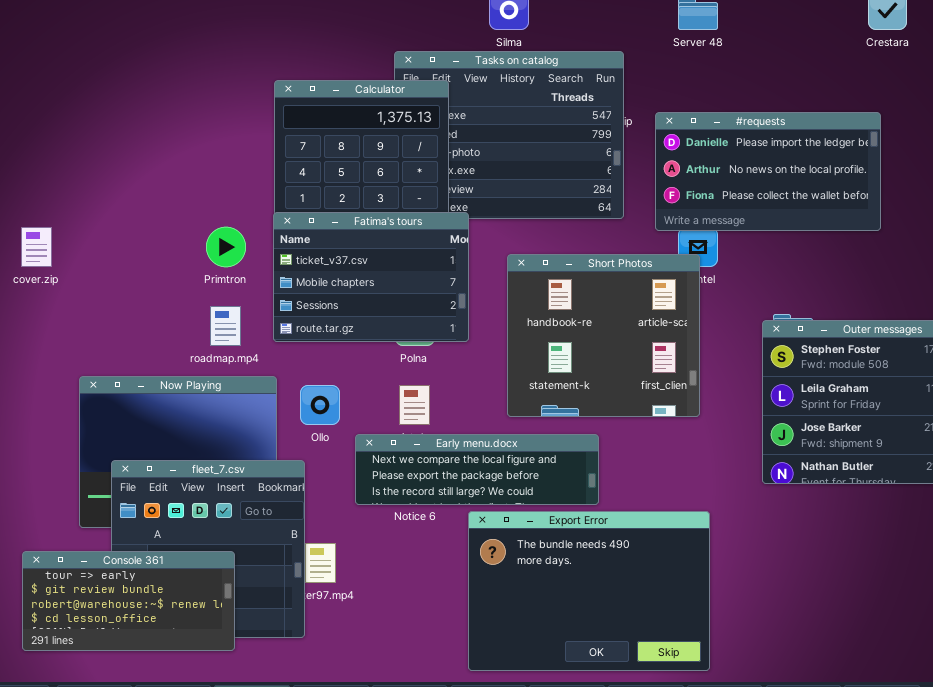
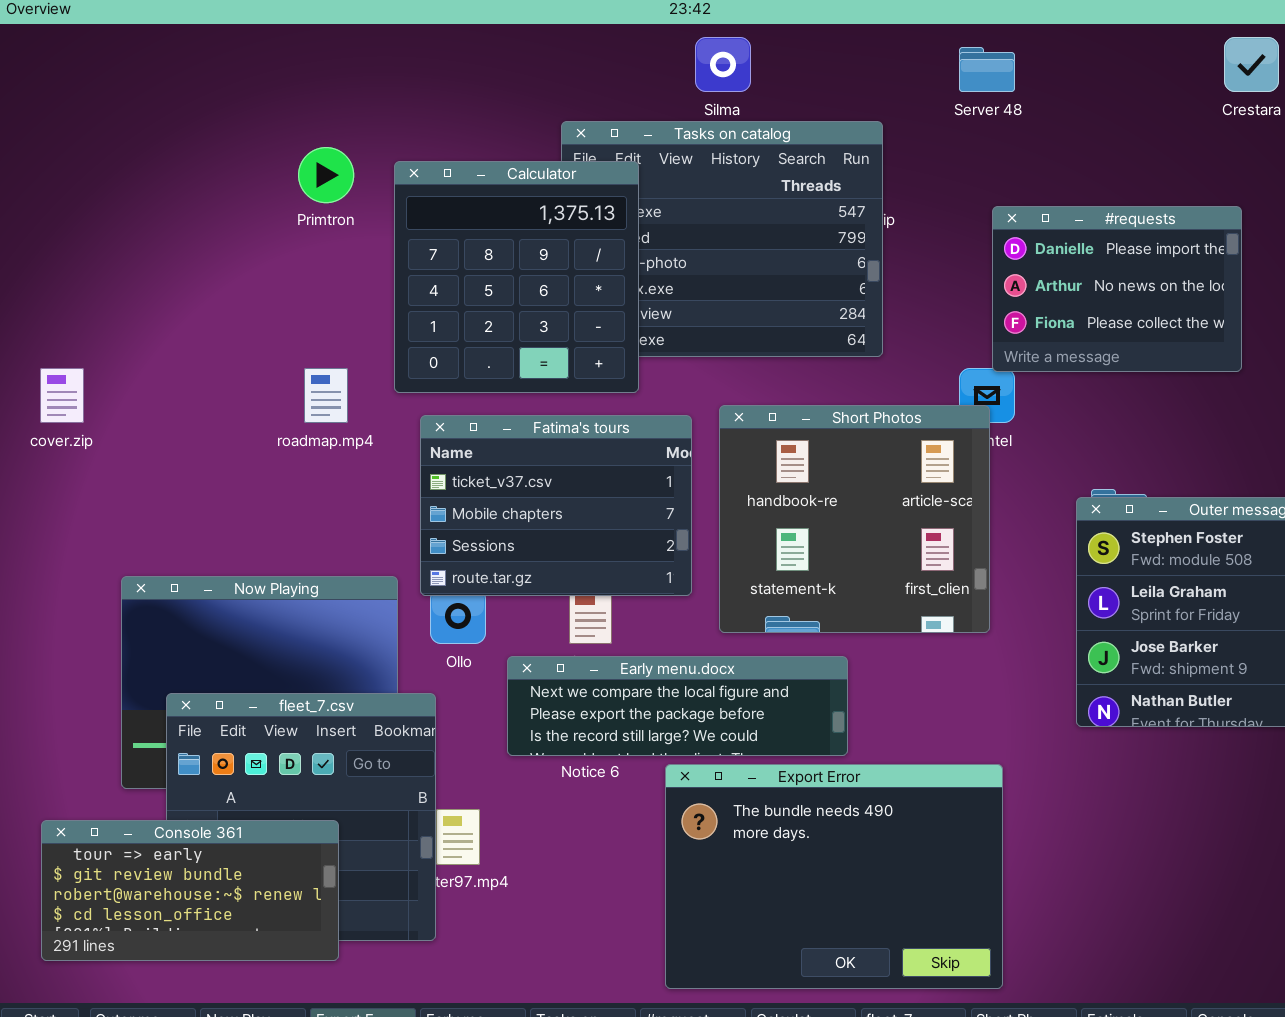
#requests: [655,112,881,231] -> [992,206,1242,372], resized
Fatima's tours: [273,212,469,342] -> [420,415,692,596], moved
Primtron: [206,227,246,267] -> [298,147,354,203], moved
roadmap.mp4: [210,306,241,346] -> [304,368,348,423], moved

